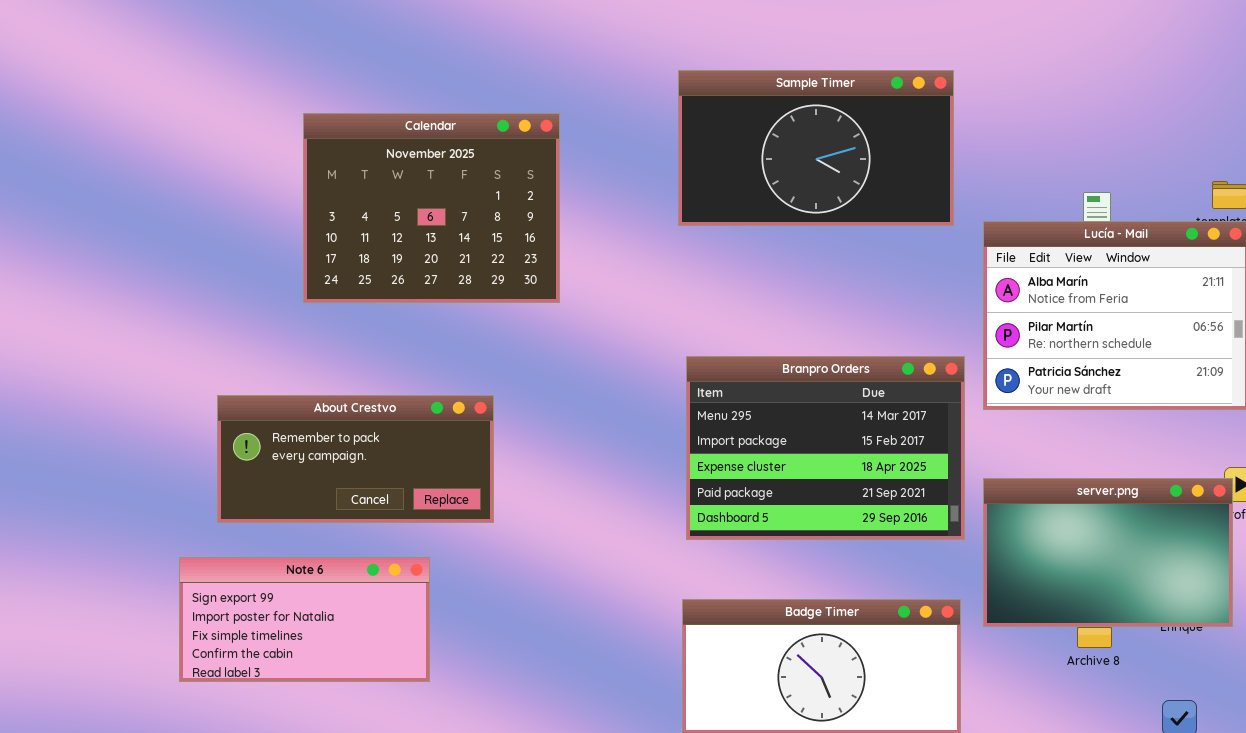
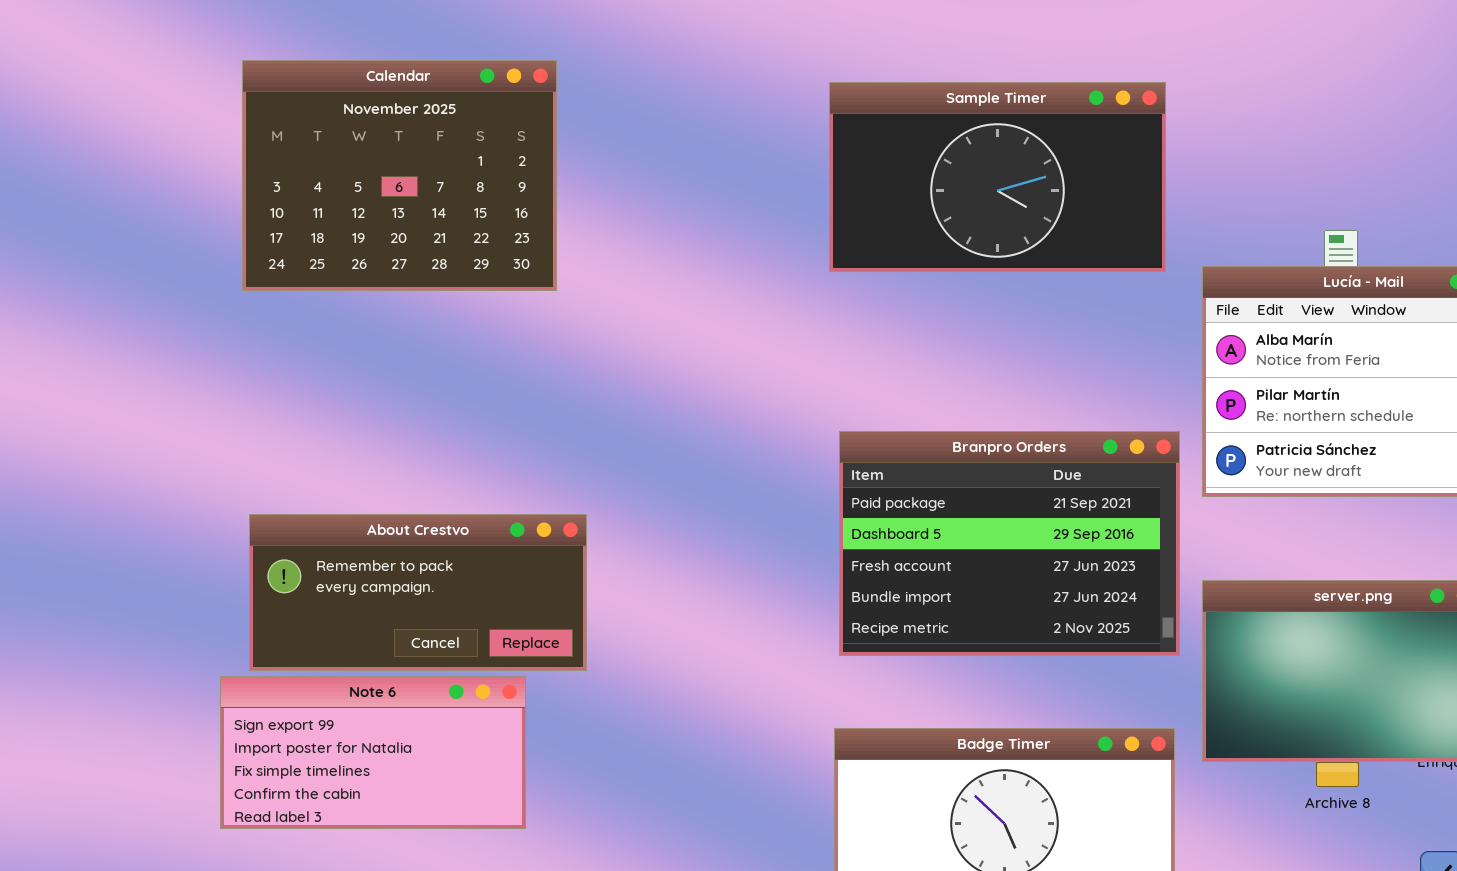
Calendar: [303,113,560,303] -> [242,60,557,291], moved
Branpro Orders: [686,356,965,540] -> [839,431,1180,656], scrolled down 3 rows
About Crestvo: [217,395,494,523] -> [249,514,587,671], moved

